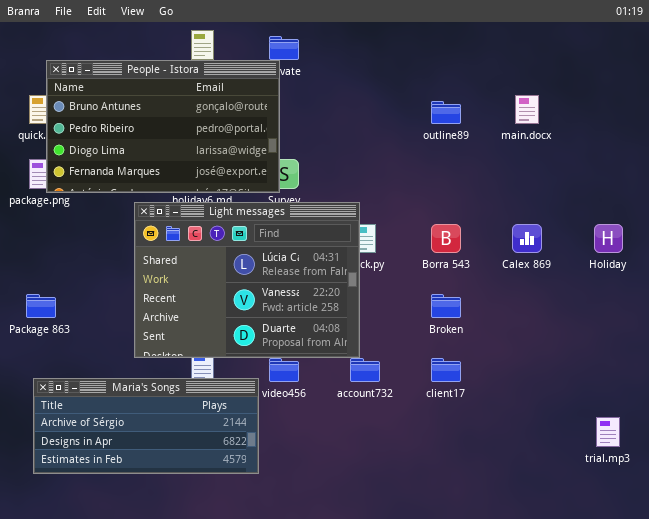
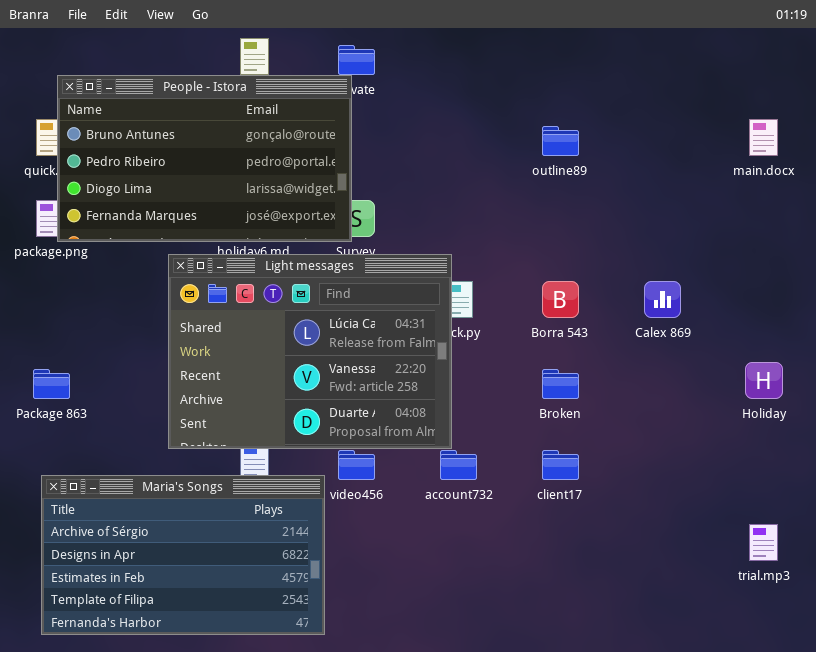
main.docx: [515,95,539,124] -> [749,119,778,156], moved
Holiday: [594,224,623,253] -> [745,362,783,399], moved
Maria's Songs: [33,378,259,474] -> [41,475,325,635], resized

